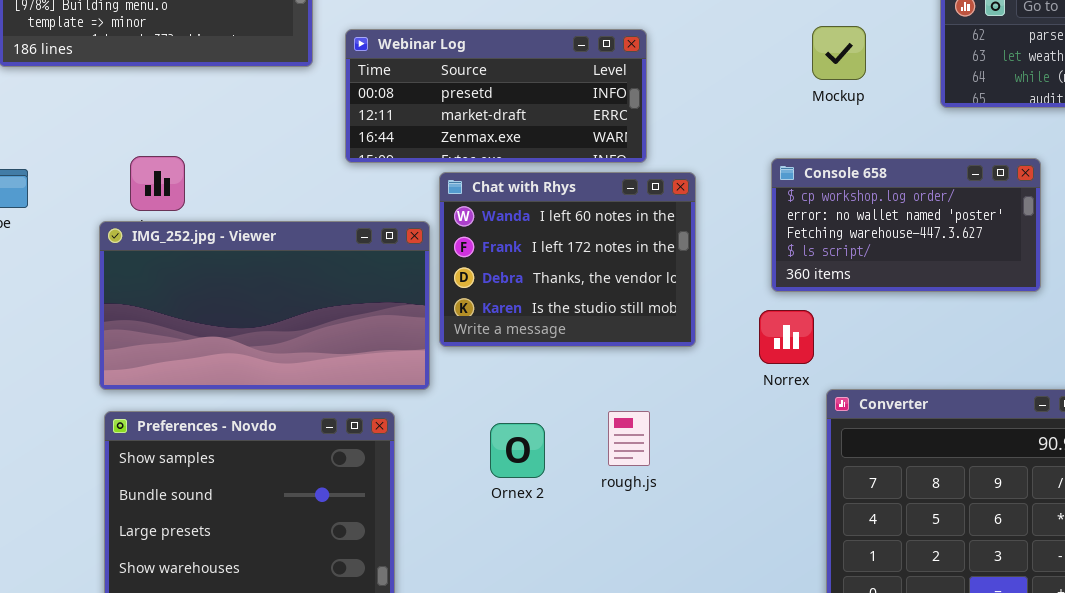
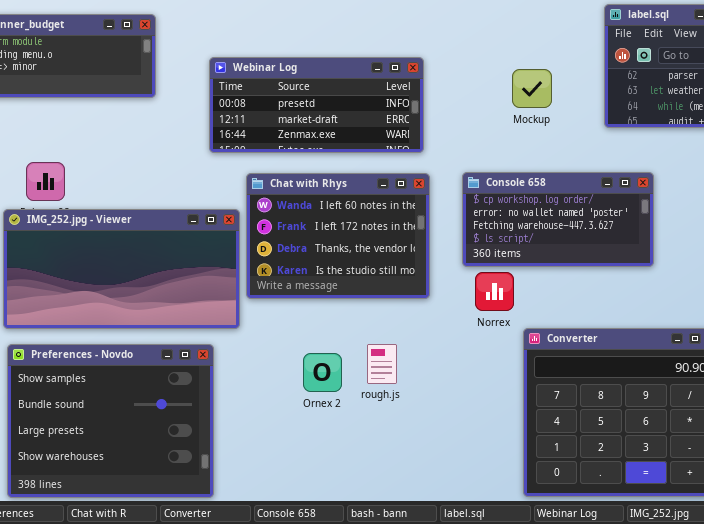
Webinar Log: [345,29,647,163] -> [209,57,424,153], moved
Console 658: [771,158,1041,292] -> [462,172,654,267], moved
Ornex 2: [490,423,545,478] -> [303,353,342,392], moved

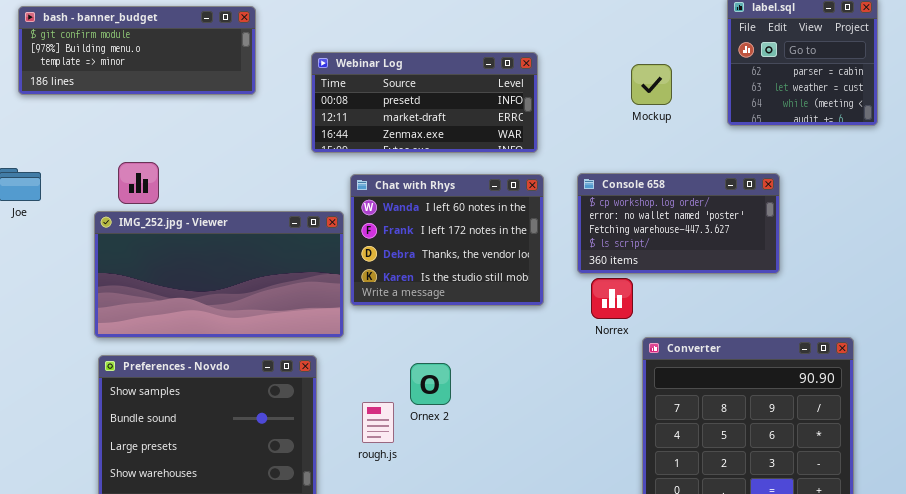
rough.js: [367,344,397,384] -> [362,402,394,443], moved

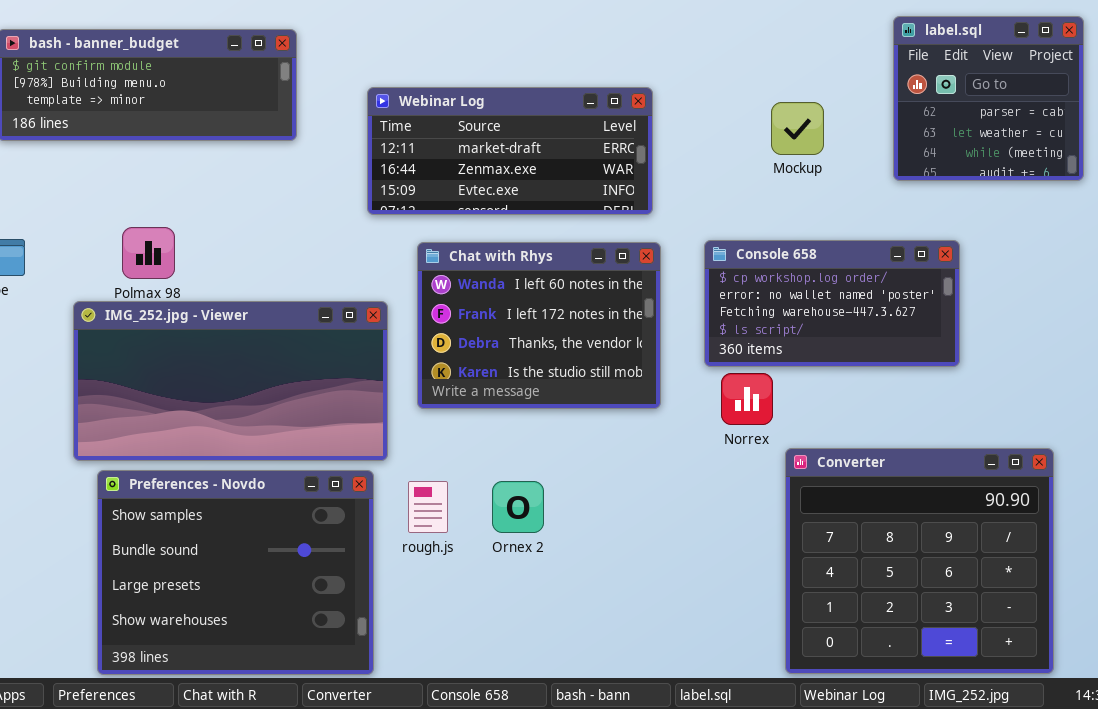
Webinar Log: [311,52,538,153] -> [367,87,653,215], scrolled down 1 row
IMG_252.jpg - Viewer: [94,211,344,338] -> [73,301,388,461], moved
rough.js: [362,402,394,443] -> [408,481,448,533], moved

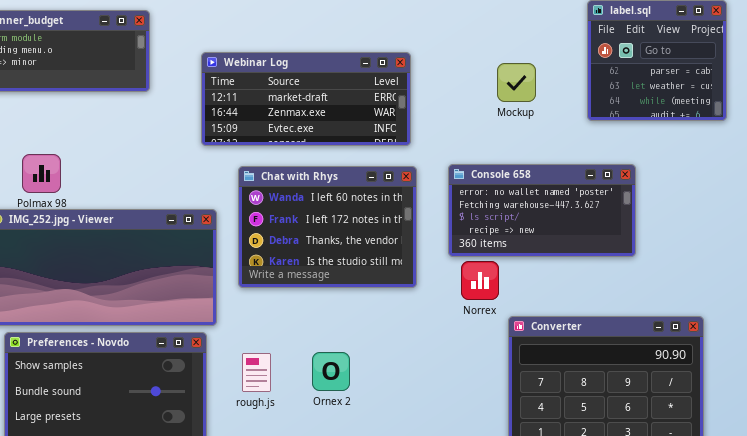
Console 658: [704,240,960,367] -> [448,164,636,257], scrolled down 1 row
rough.js: [408,481,448,533] -> [242,353,271,392], moved
Ornex 2: [492,481,544,533] -> [312,352,350,391], moved

